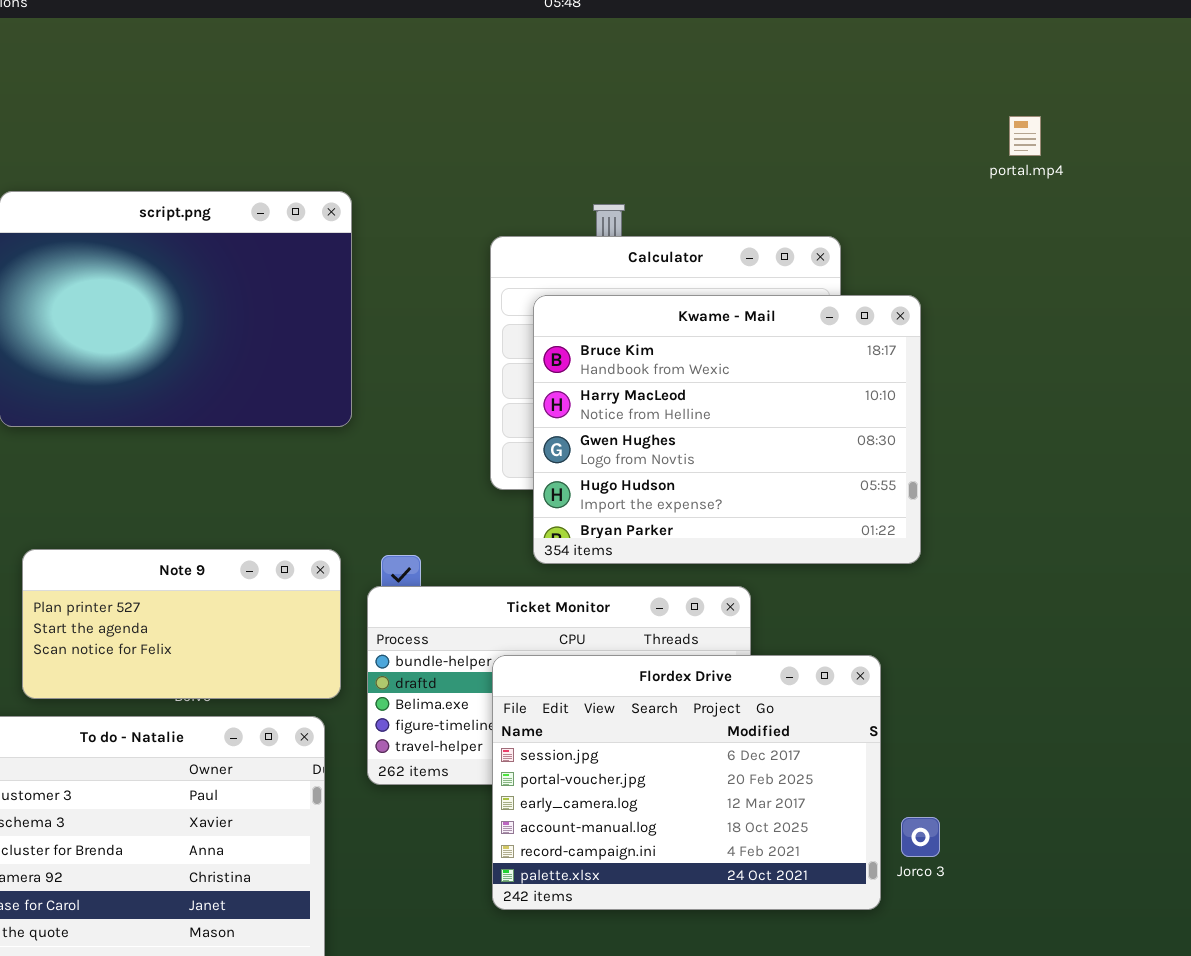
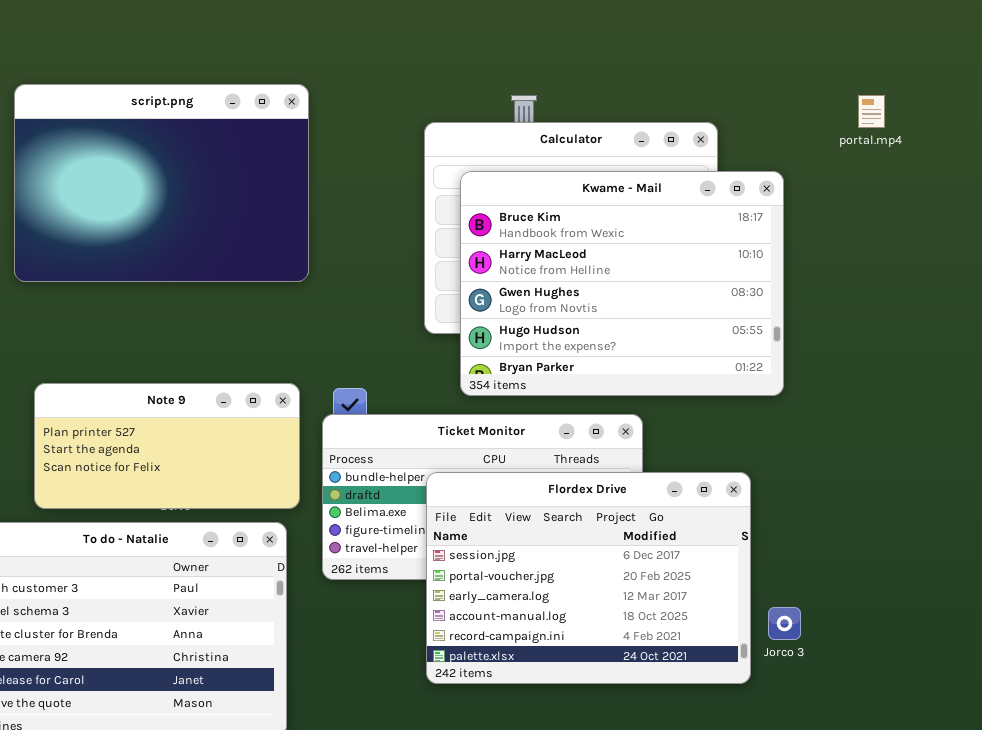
portal.mp4: [1009,116,1041,156] -> [858,95,885,128], moved

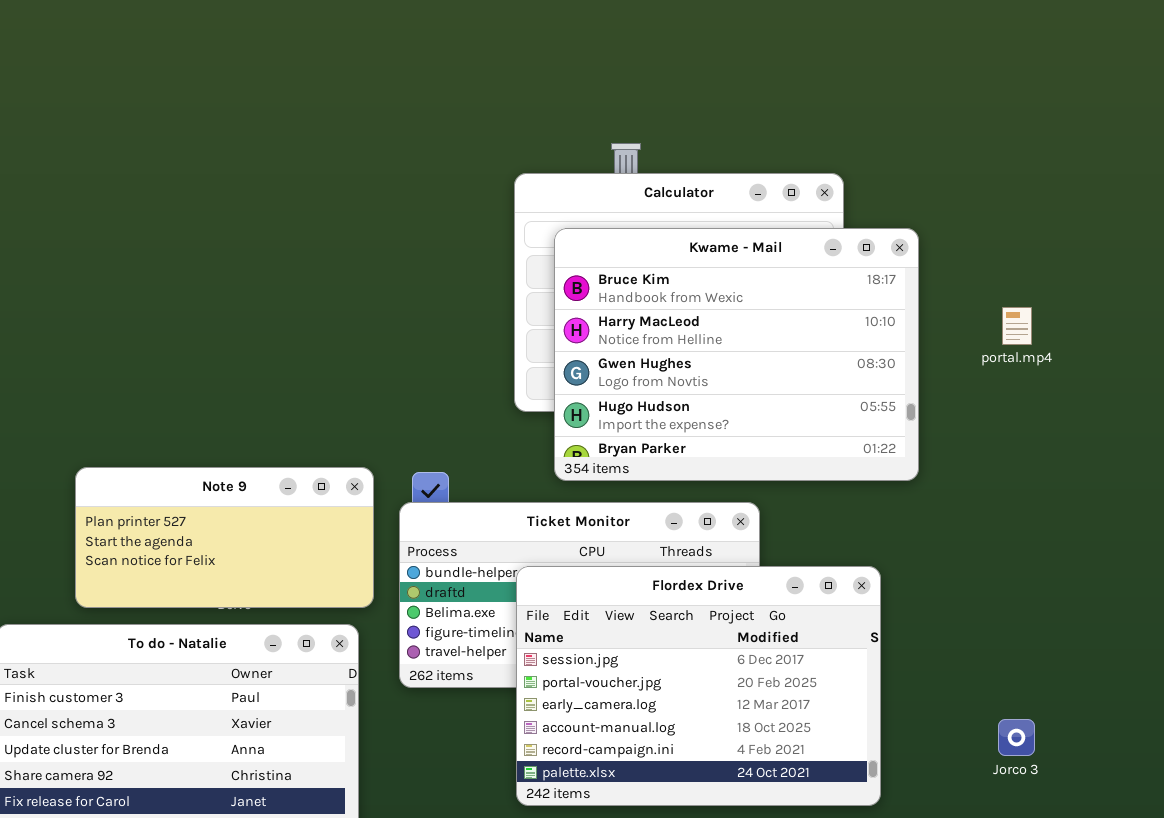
script.png: [14,84,309,282] -> none, closed
portal.mp4: [858,95,885,128] -> [1002,307,1032,345], moved
Jorco 3: [768,607,801,640] -> [998,719,1035,756], moved

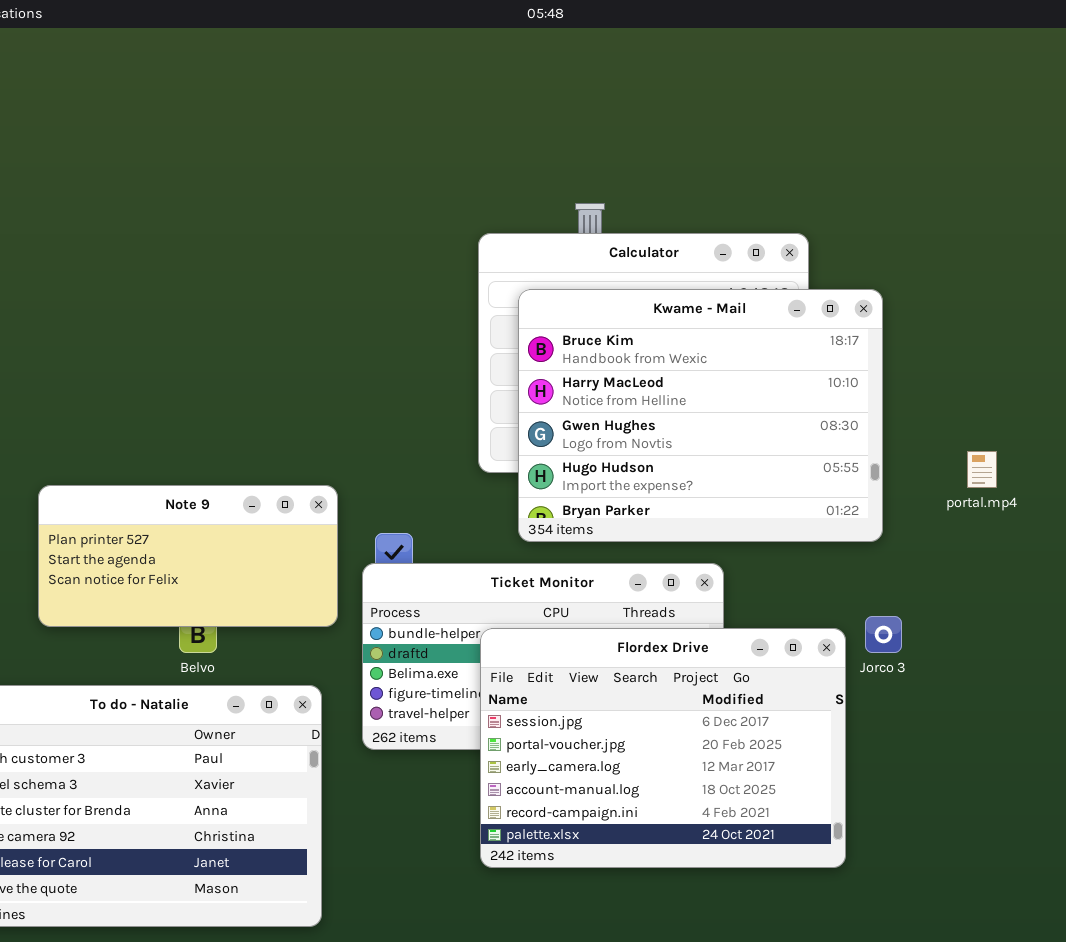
portal.mp4: [1002,307,1032,345] -> [967,451,997,488], moved
Note 9: [75,467,374,608] -> [38,485,338,627], moved
Jorco 3: [998,719,1035,756] -> [865,616,902,653], moved

